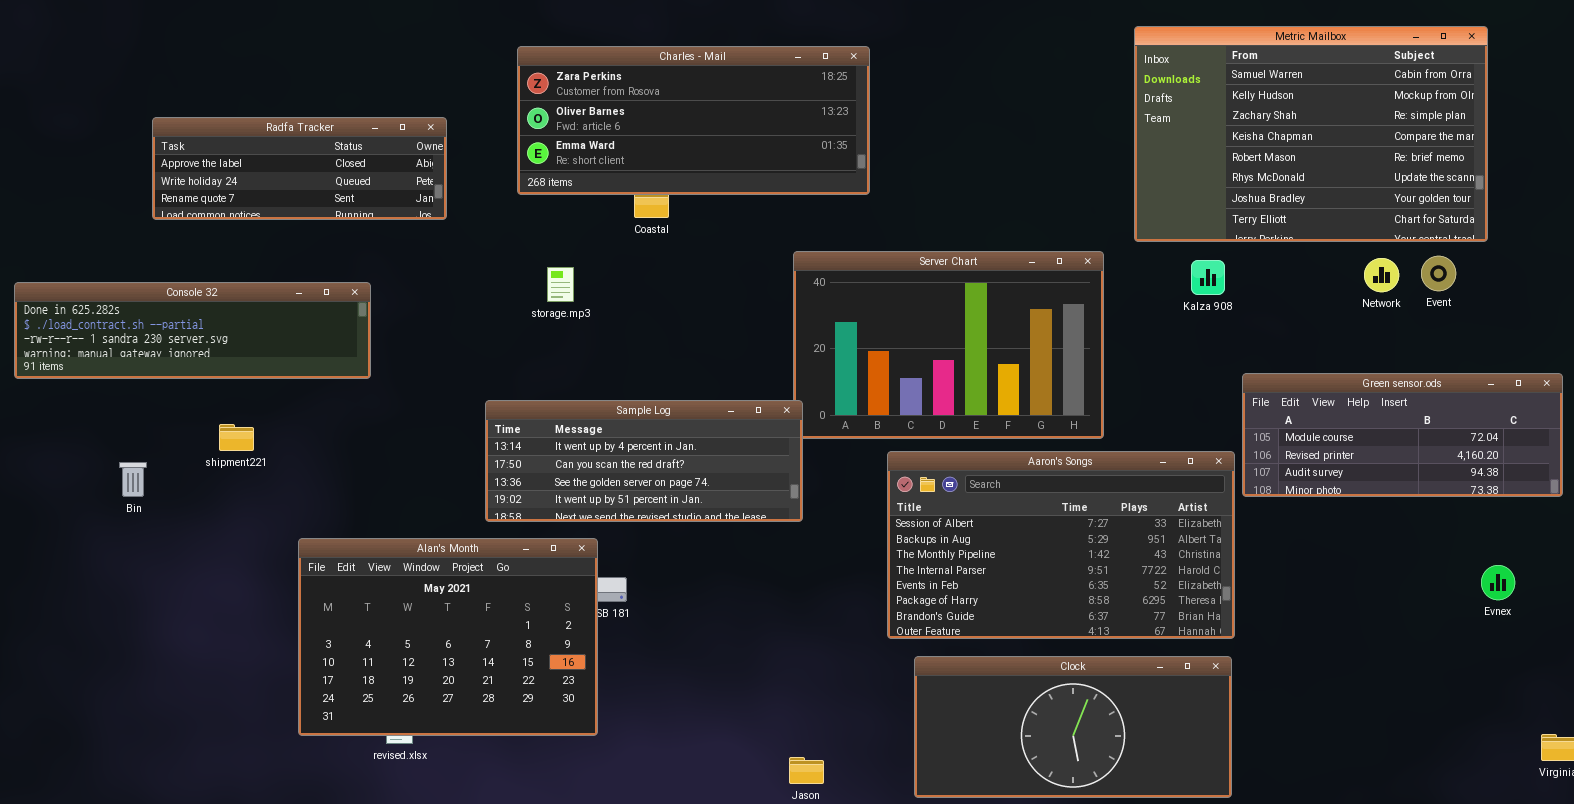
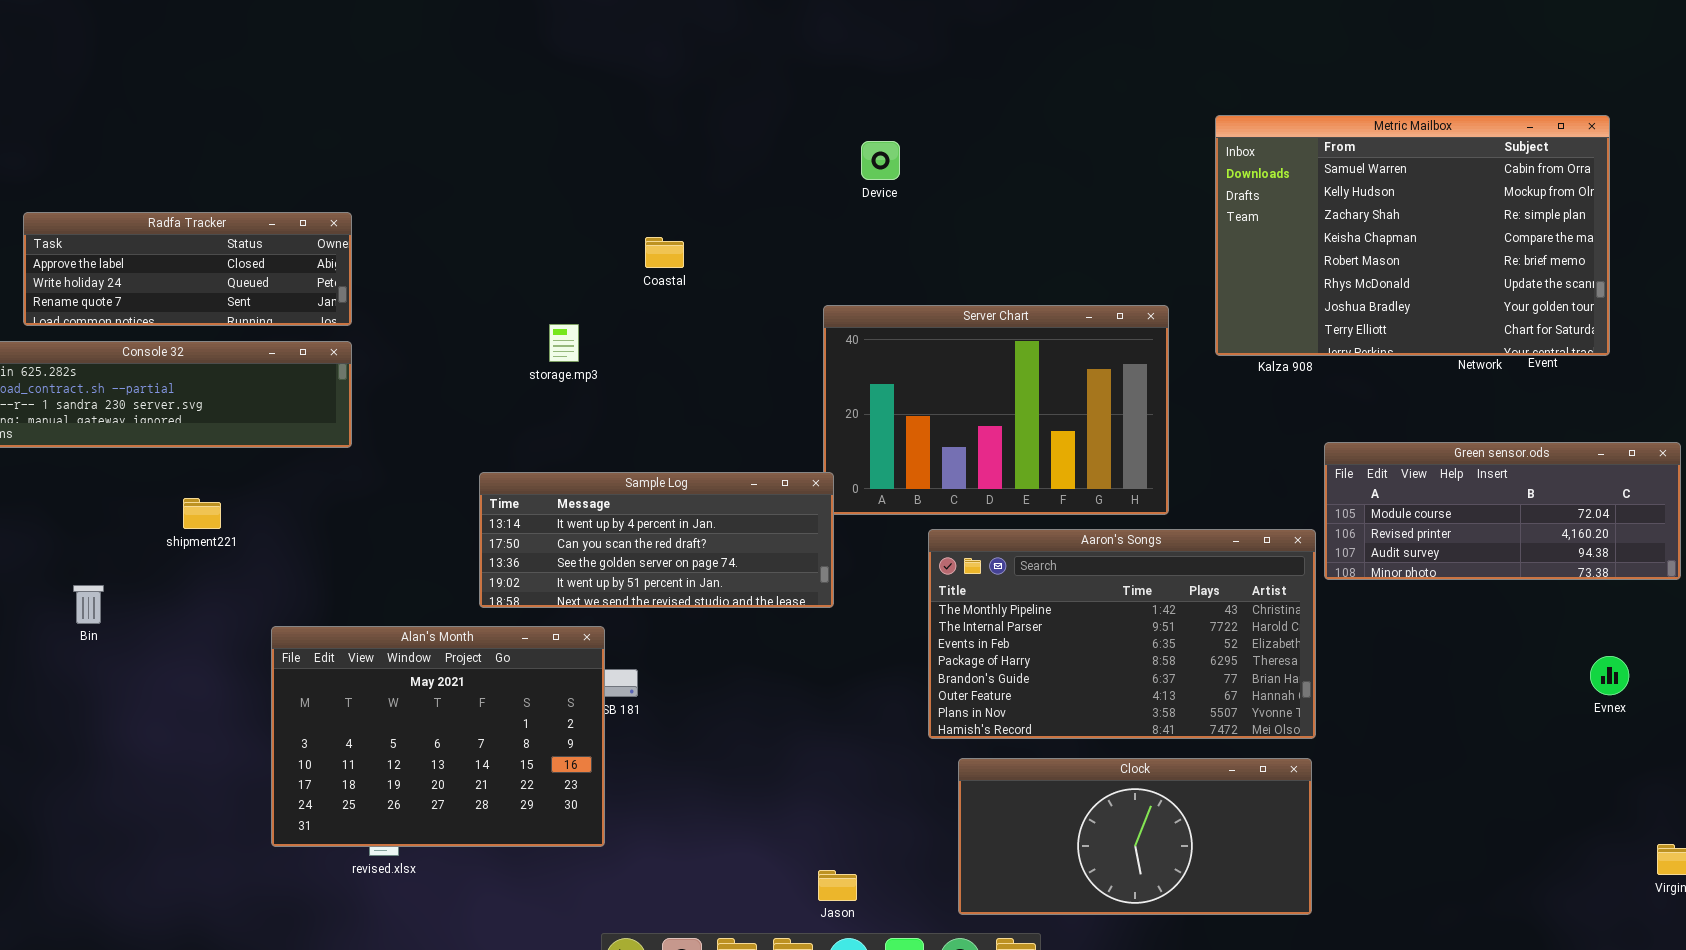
Metric Mailbox: [1134,26,1488,242] -> [1215,115,1610,356], moved
Charles - Mail: [517,46,870,195] -> none, closed
Radfa Tracker: [152,117,447,220] -> [23,212,352,326], moved
Aaron's Songs: [887,451,1235,639] -> [928,529,1316,739], scrolled down 2 rows
Bin: [119,462,147,497] -> [73,585,104,624], moved

